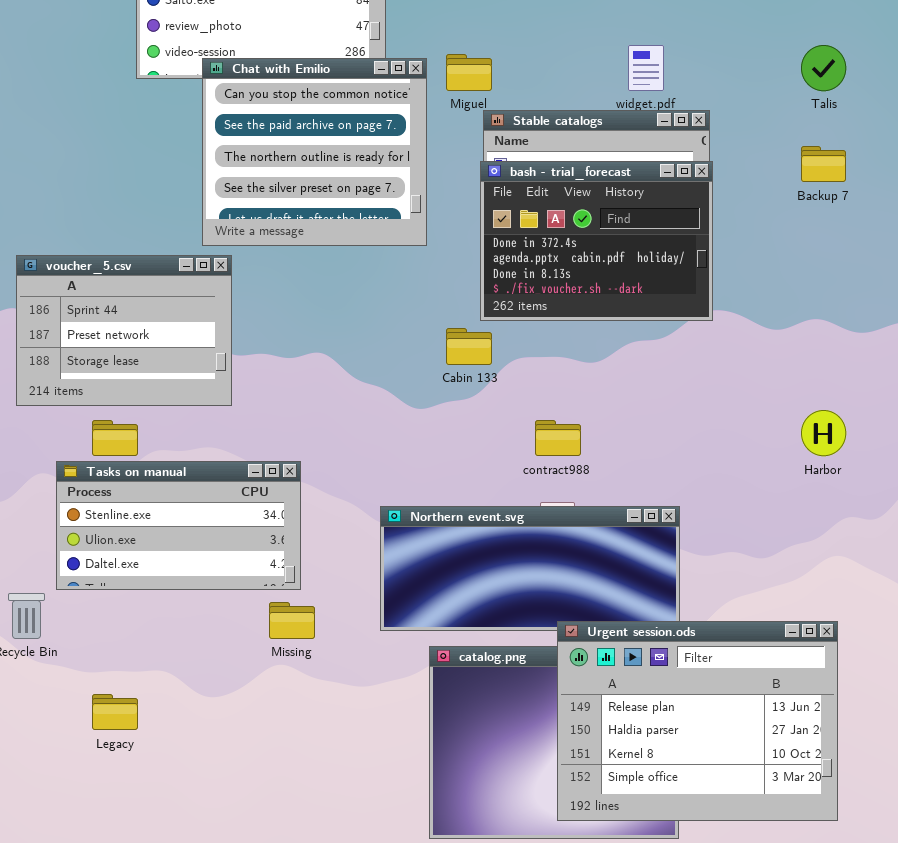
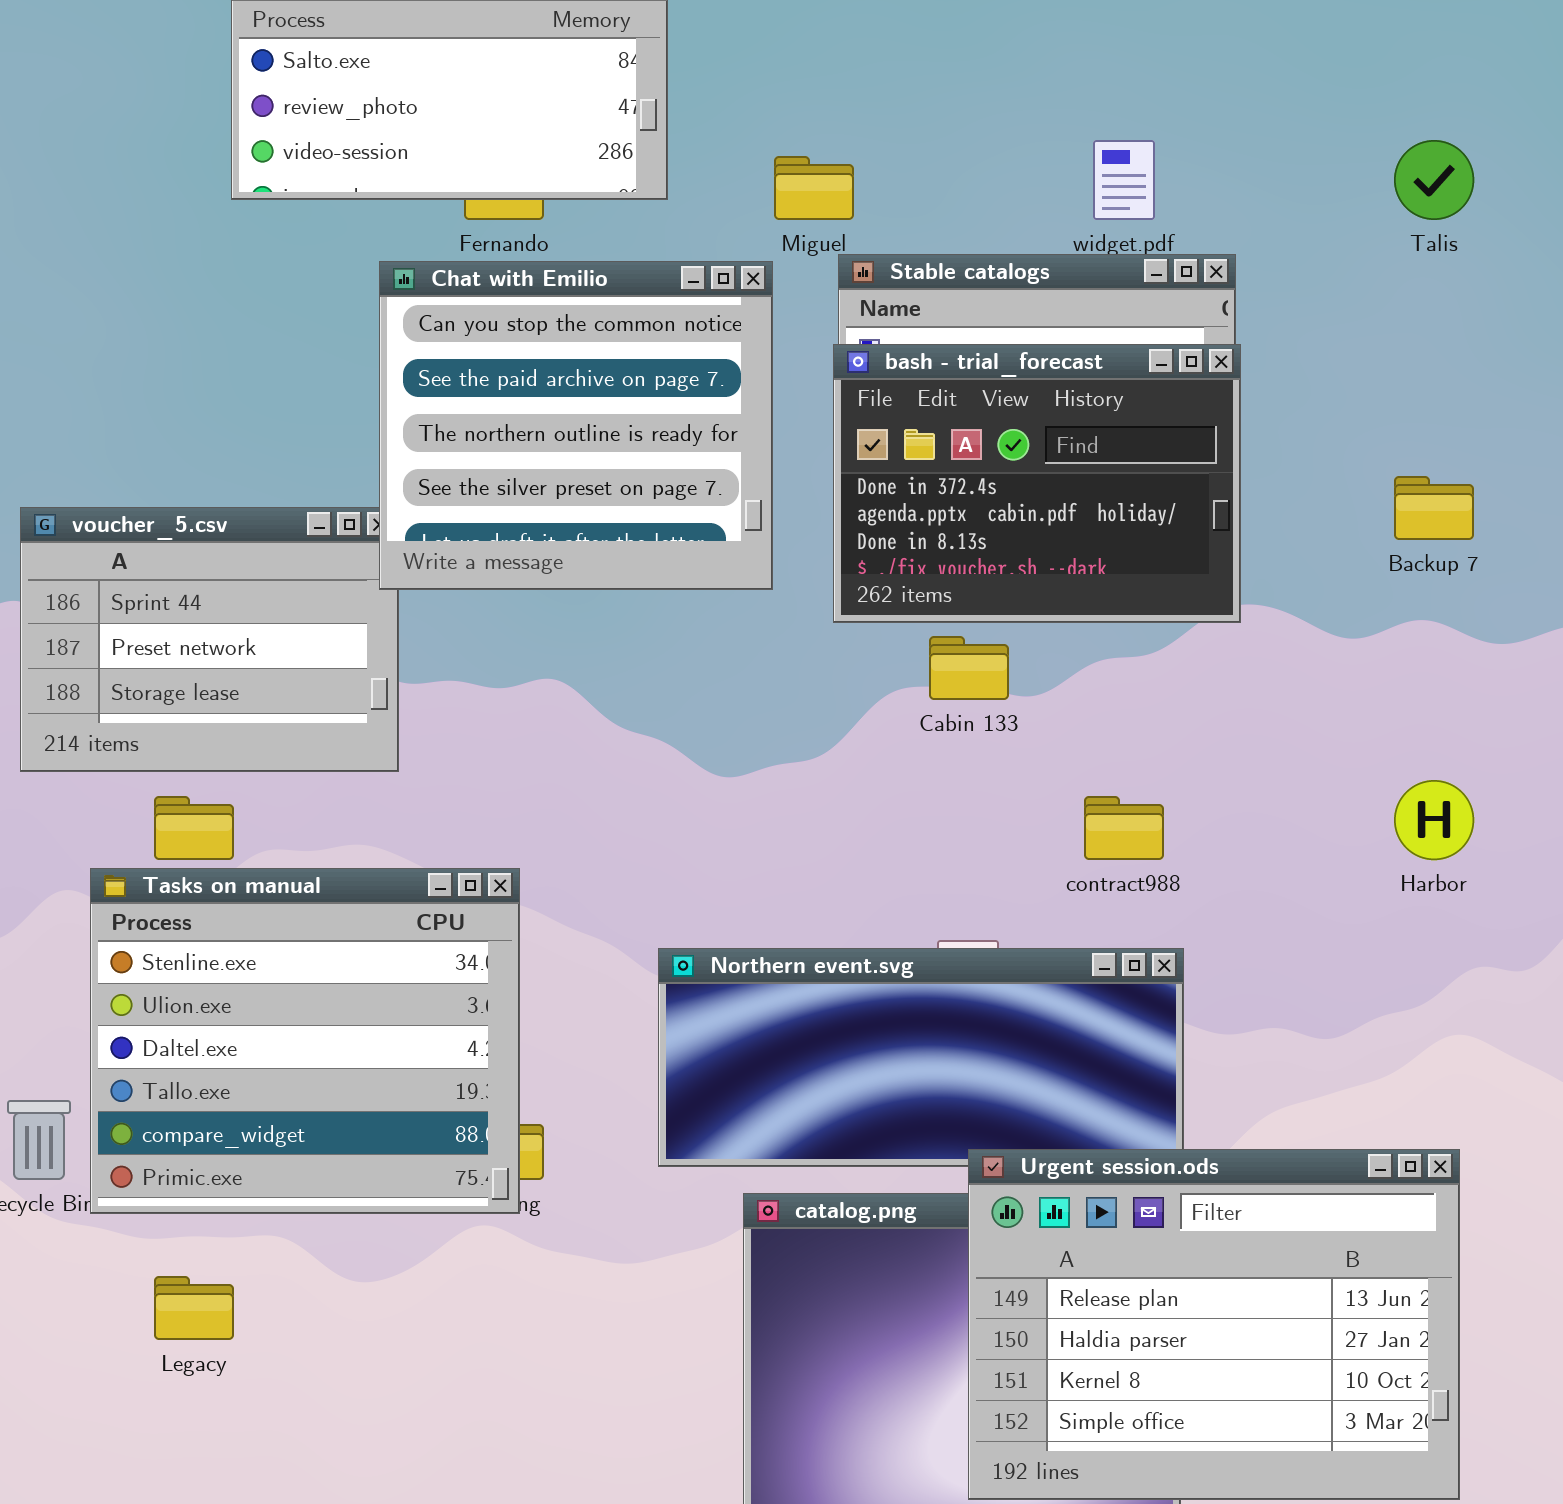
Chat with Emilio: [202,58,427,246] -> [379,261,773,590], moved
Backup 7: [801,146,846,182] -> [1394,476,1474,540], moved
Cabin 133: [446,328,492,365] -> [929,636,1009,700], moved
contract988: [535,420,581,456] -> [1084,796,1164,860], moved
Tasks on manual: [56,461,301,590] -> [90,868,520,1214], resized

